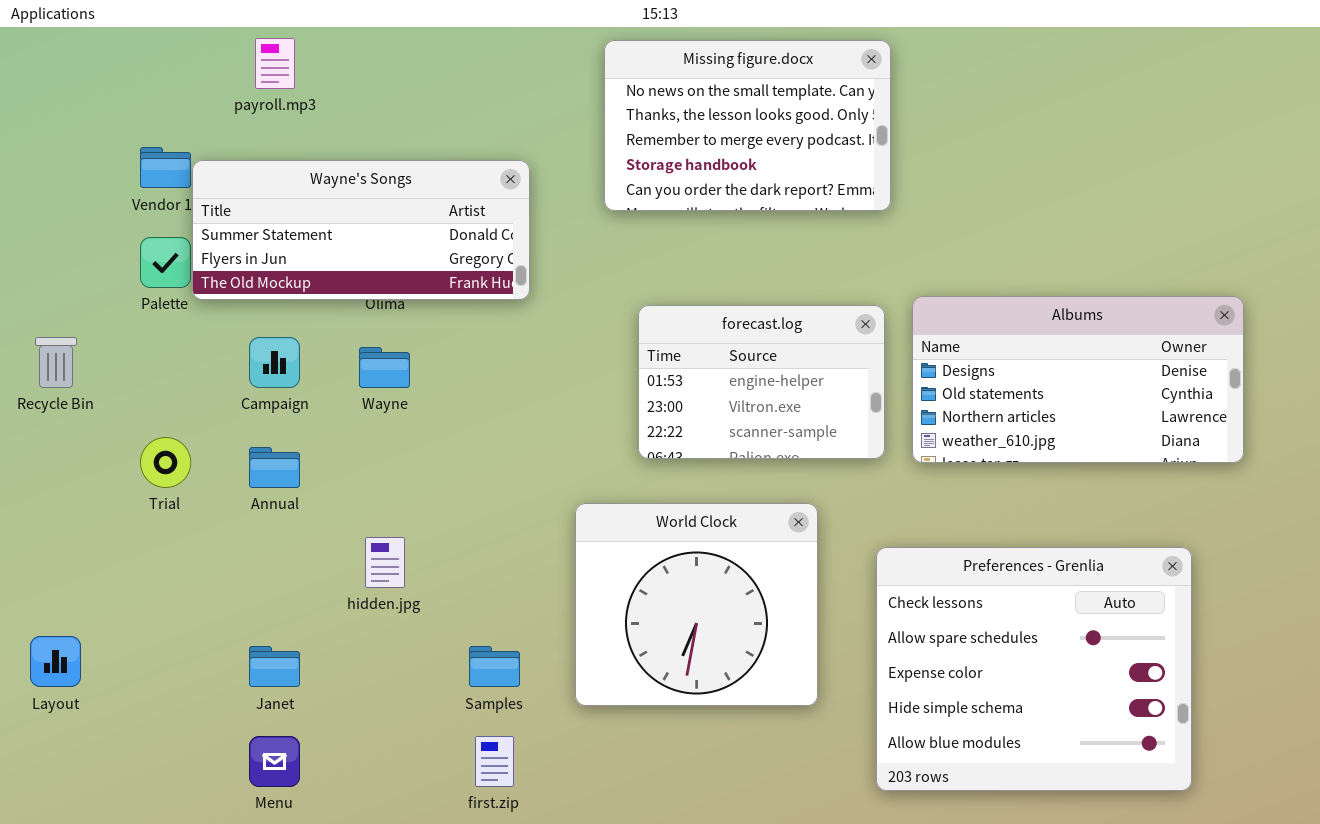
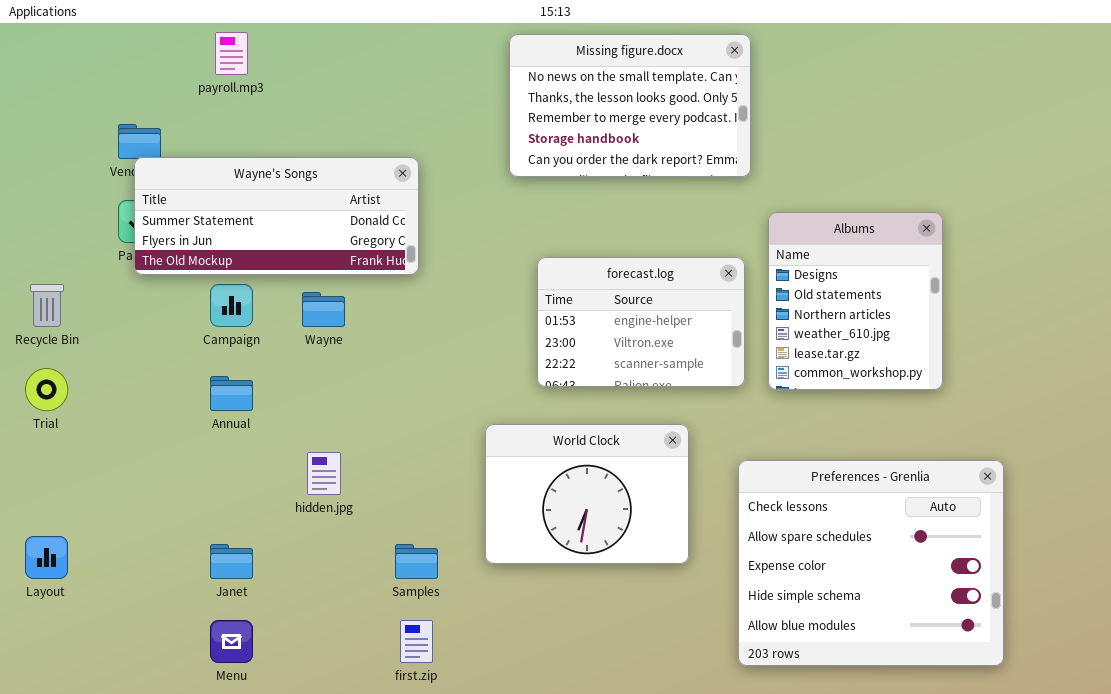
Wayne's Songs: [192,160,530,300] -> [134,157,419,275], moved
Albums: [912,296,1244,463] -> [768,212,943,390], resized
Trial: [140,437,191,488] -> [25,368,68,411], moved
World Clock: [575,503,818,706] -> [485,424,689,564], resized

